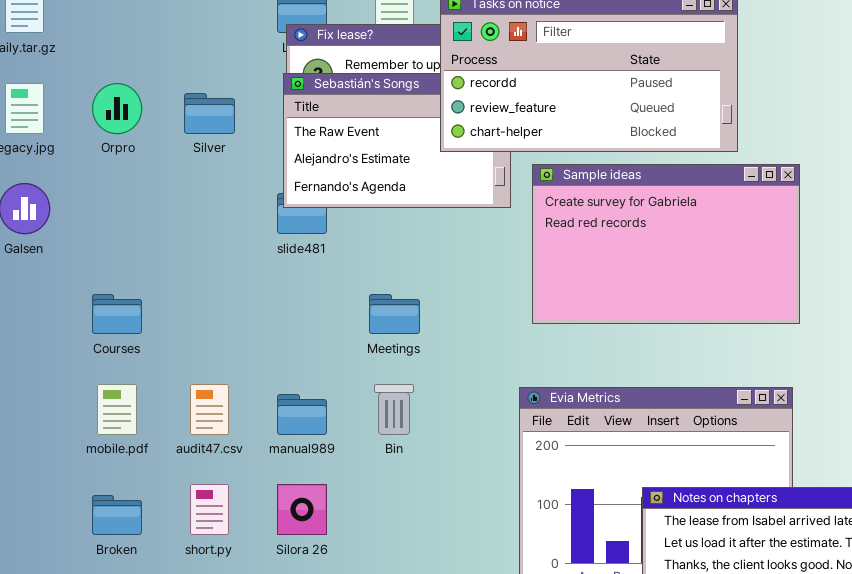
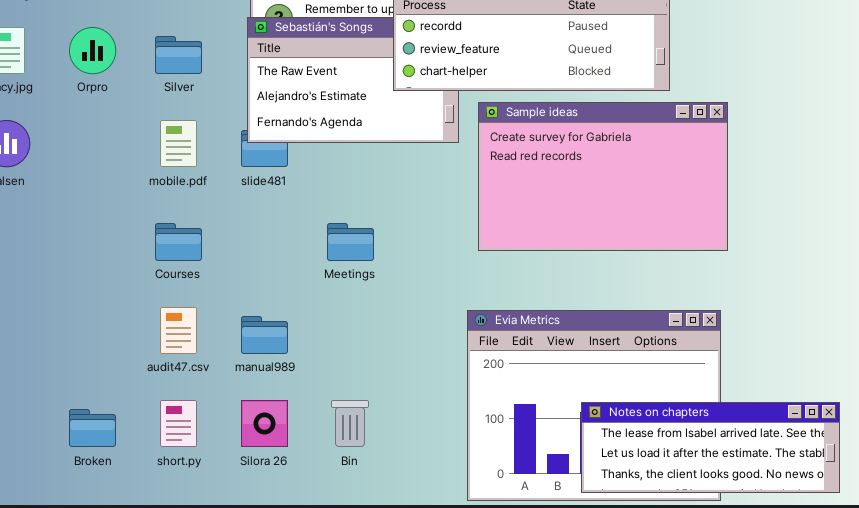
Courses: [92,294,142,334] -> [155,223,202,261], moved
mobile.pdf: [97,384,137,435] -> [160,120,197,167], moved
Bin: [374,384,414,435] -> [331,400,369,447], moved

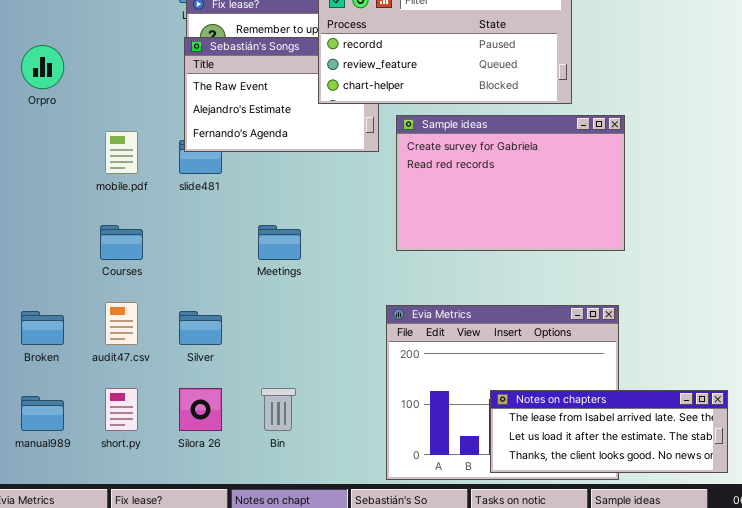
Silver: [155,36,202,74] -> [179,311,222,345], moved
manual989: [241,316,288,354] -> [21,396,64,431], moved
Broken: [69,409,116,447] -> [21,311,64,345], moved

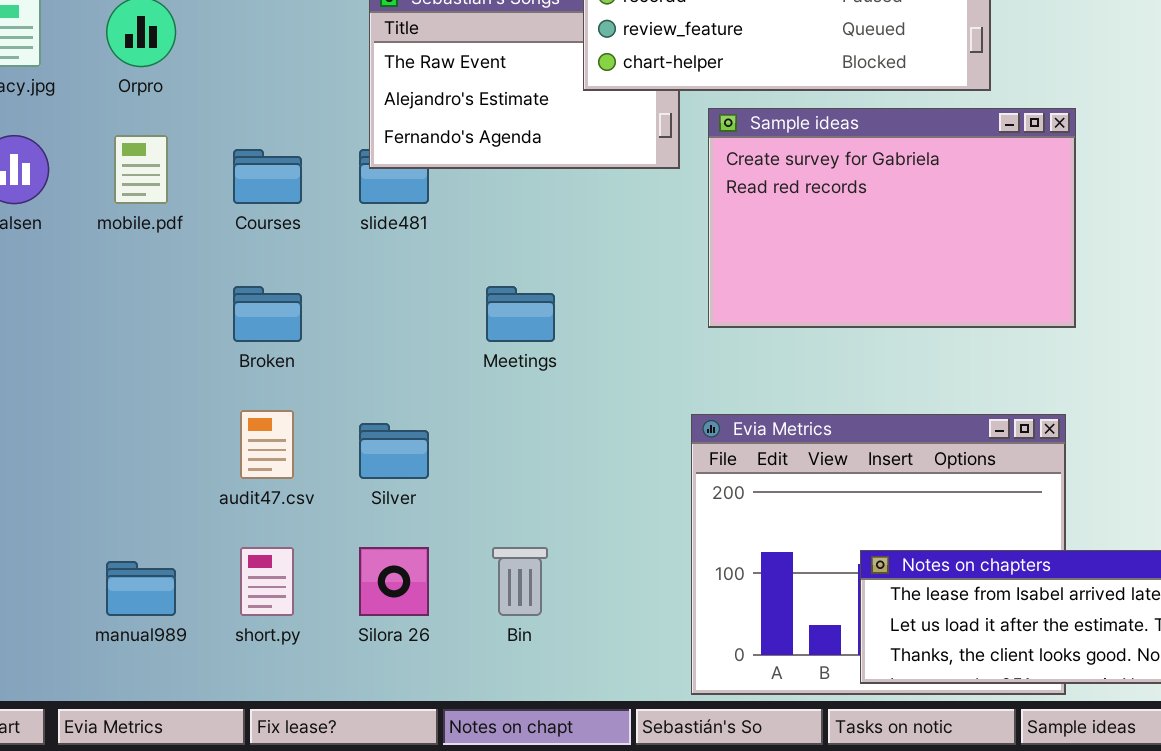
mobile.pdf: [105,131,138,174] -> [114,135,168,204], moved
Courses: [100,225,143,260] -> [233,149,302,204], moved
Broken: [21,311,64,345] -> [233,286,302,342], moved

